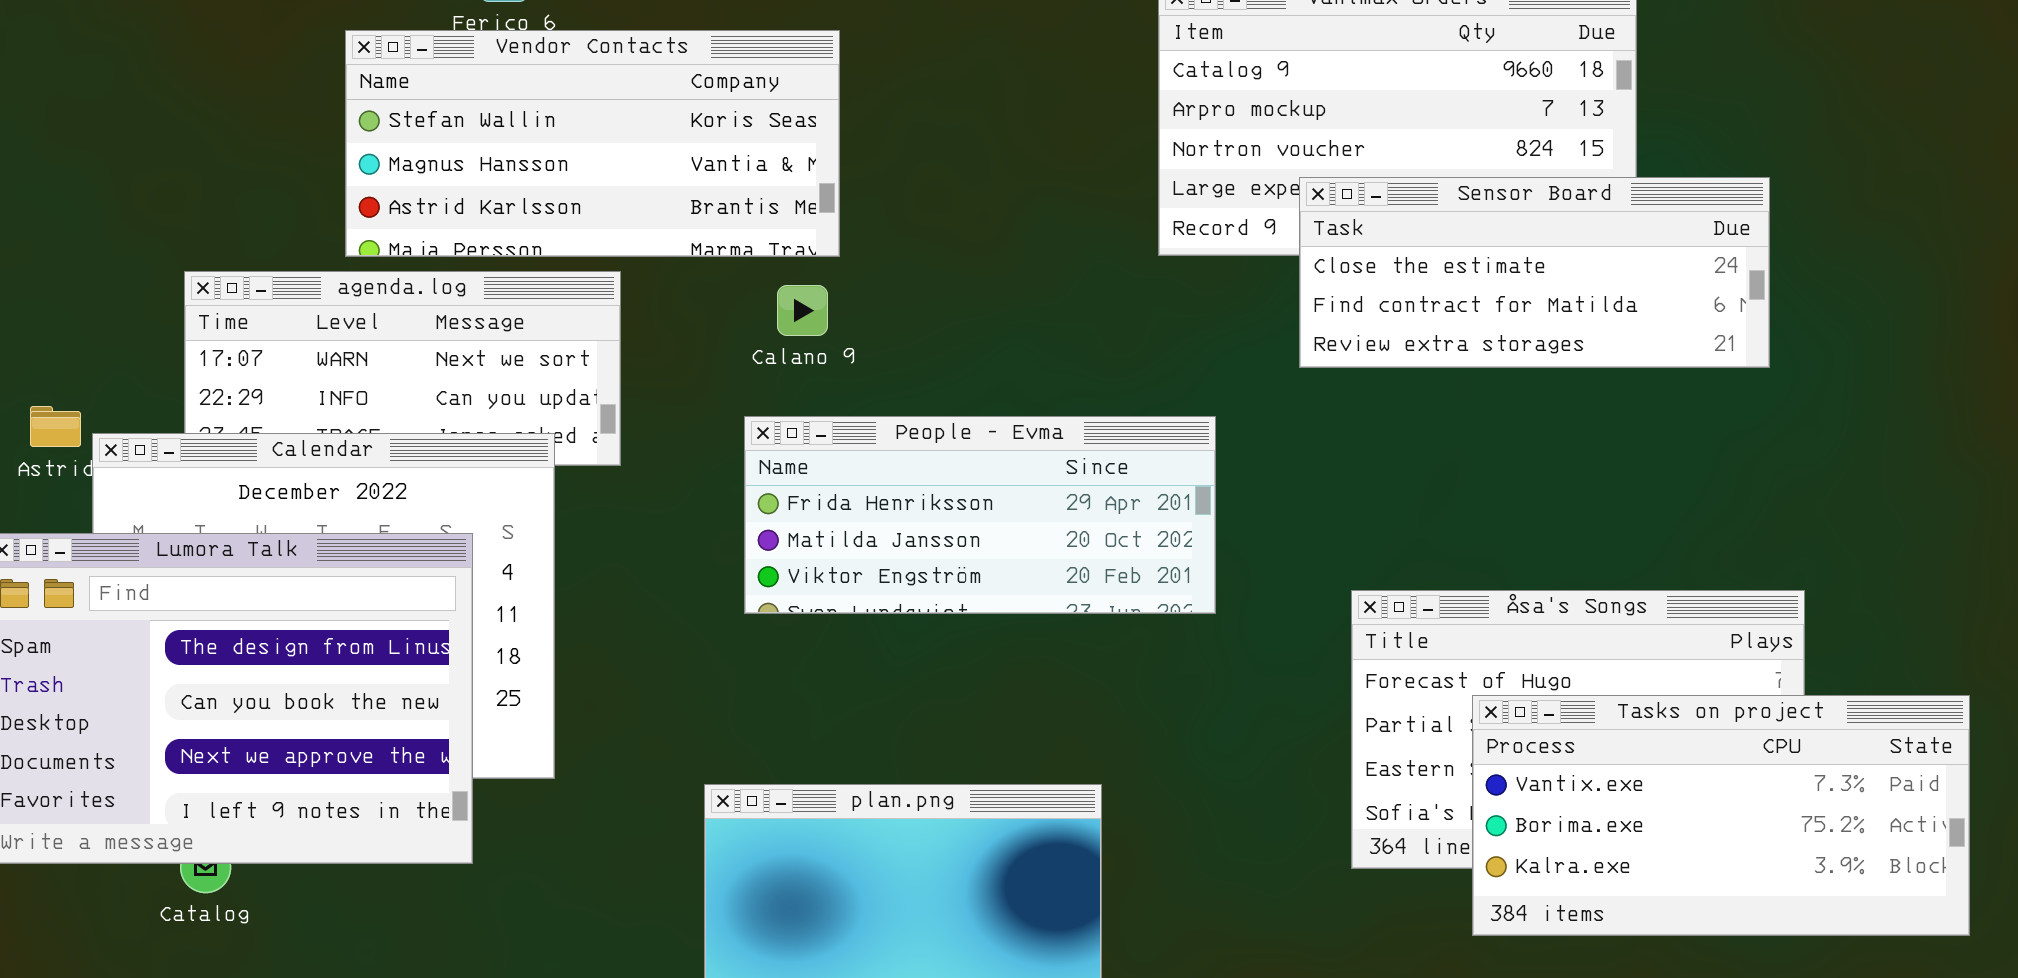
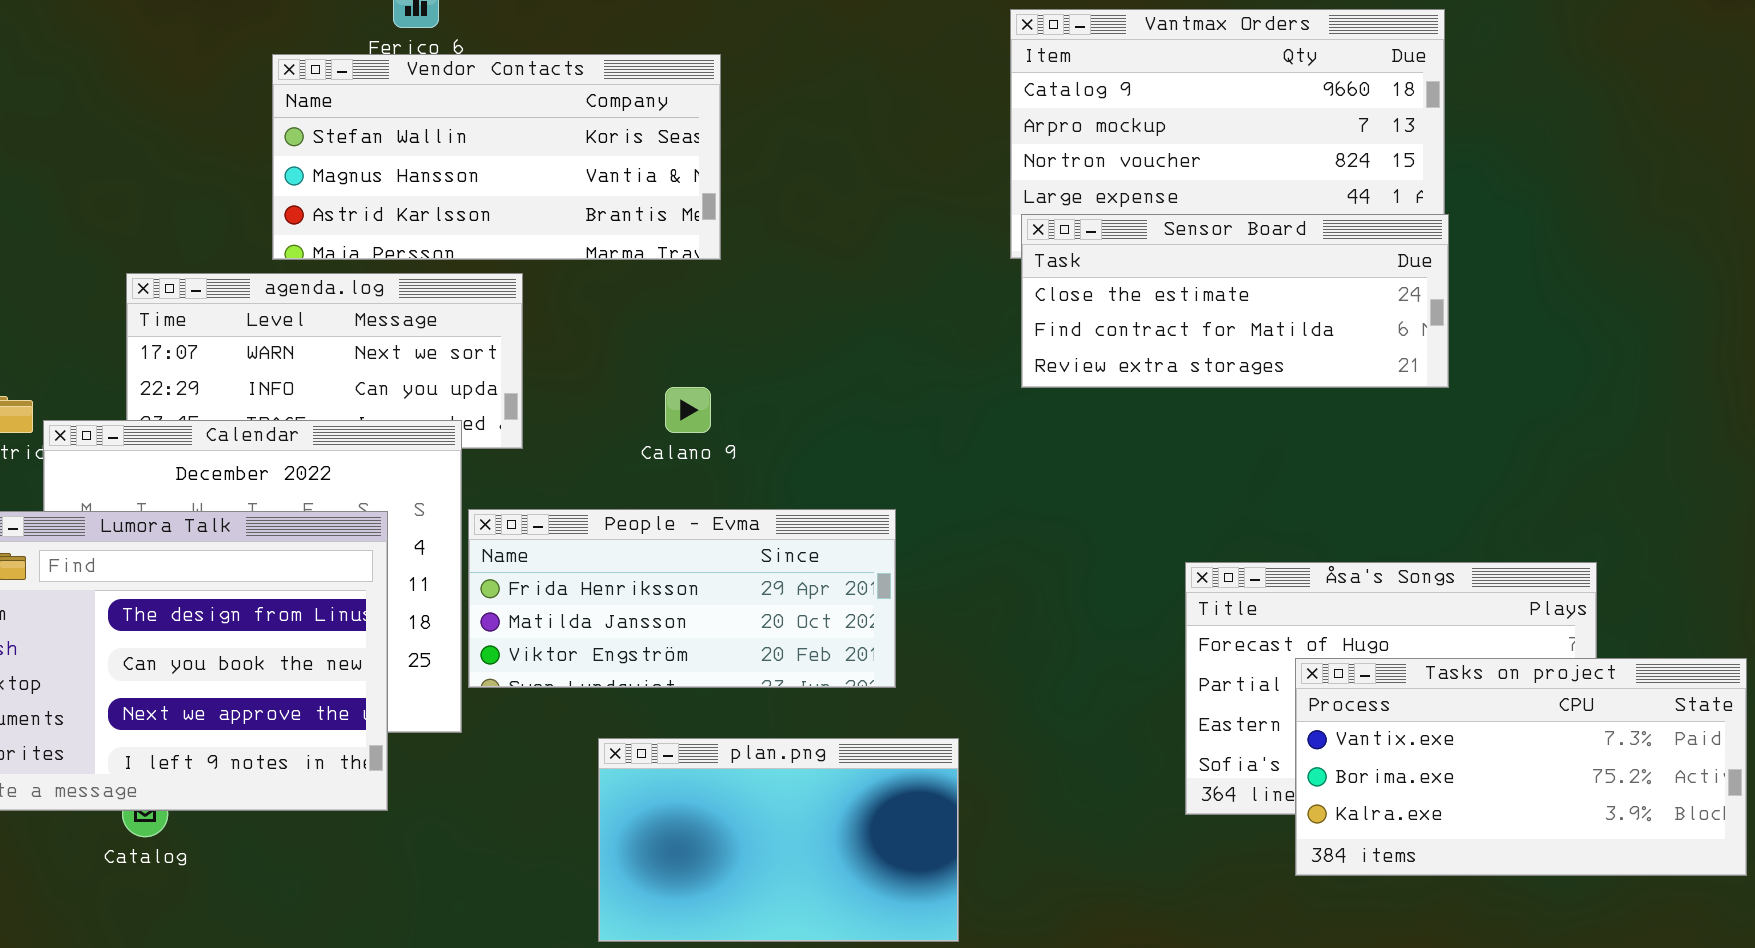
Sensor Board: [1299,177,1770,368] -> [1021,214,1449,388], moved
Calano 9: [777,285,828,336] -> [665,387,711,433], moved
People - Evma: [744,416,1216,614] -> [468,509,896,688], moved

